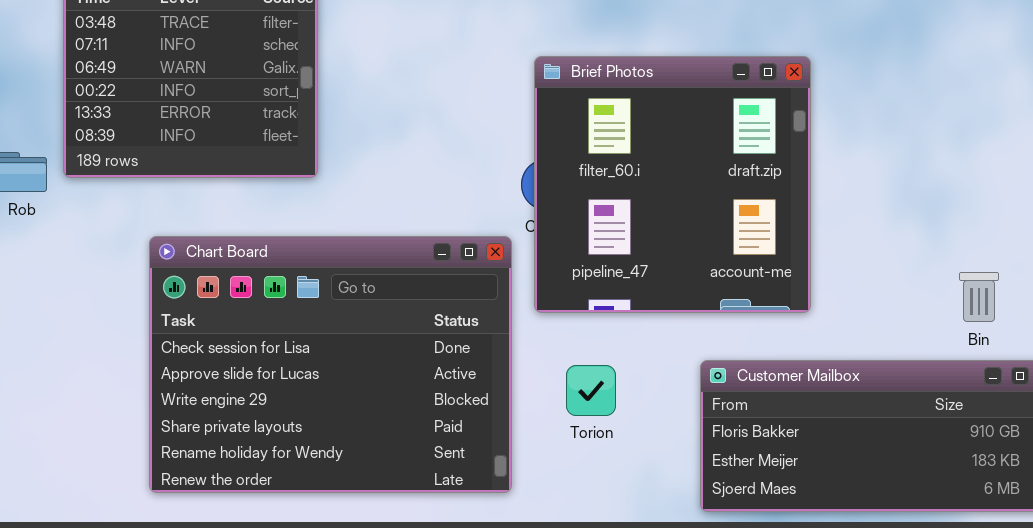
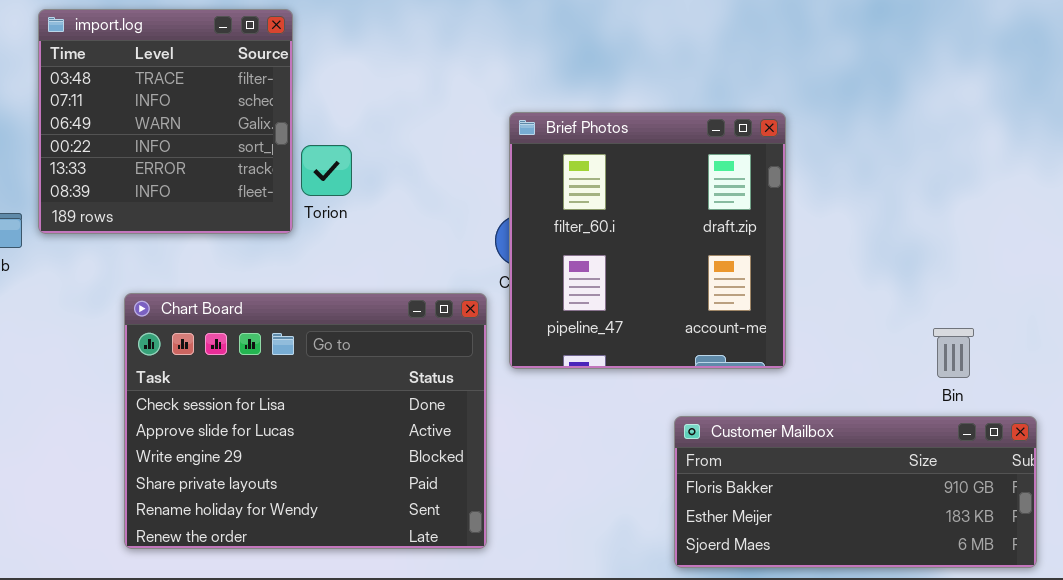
Torion: [566,365,616,416] -> [301,145,352,196], moved

